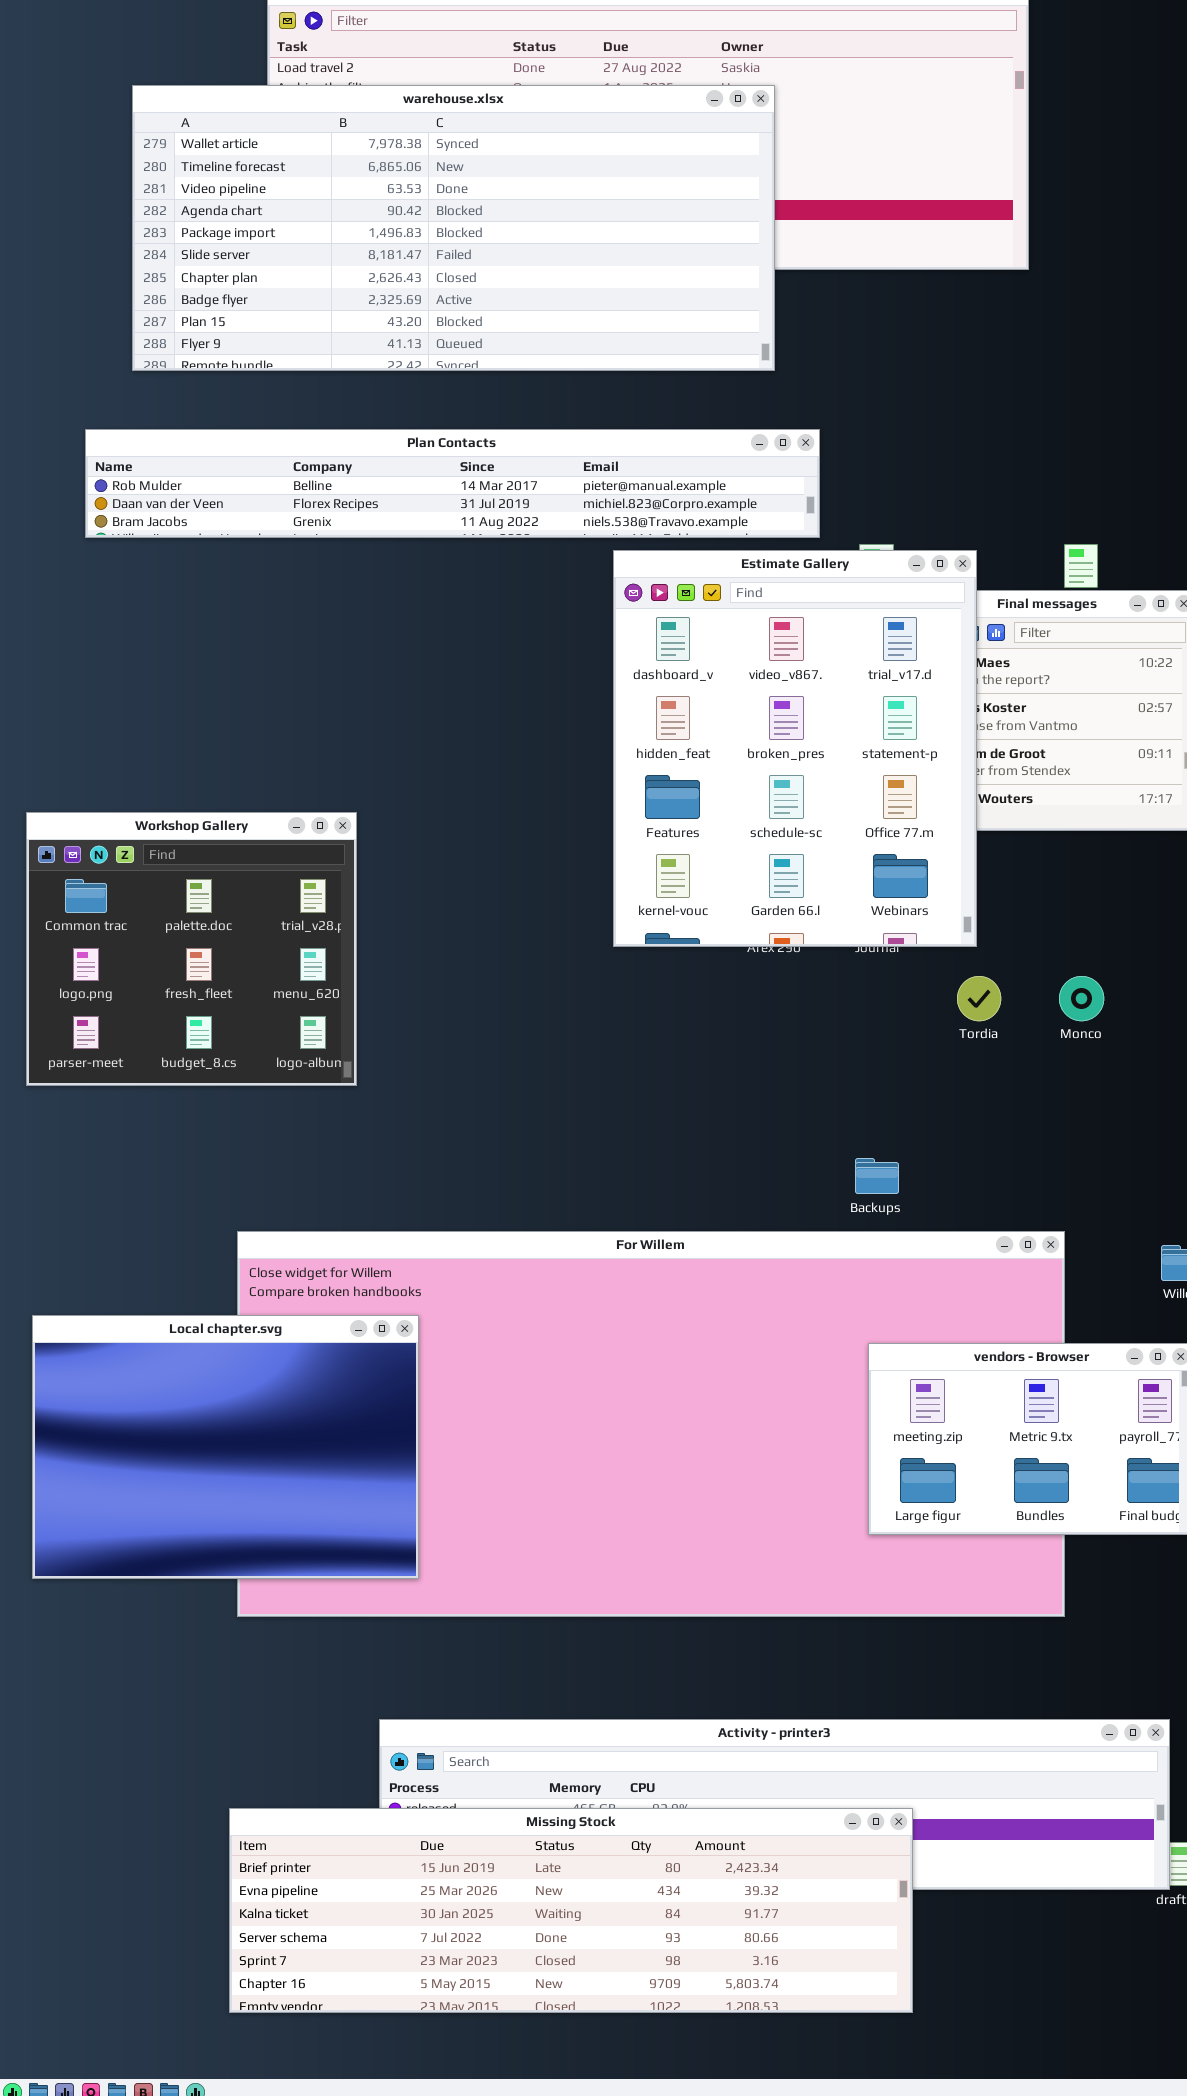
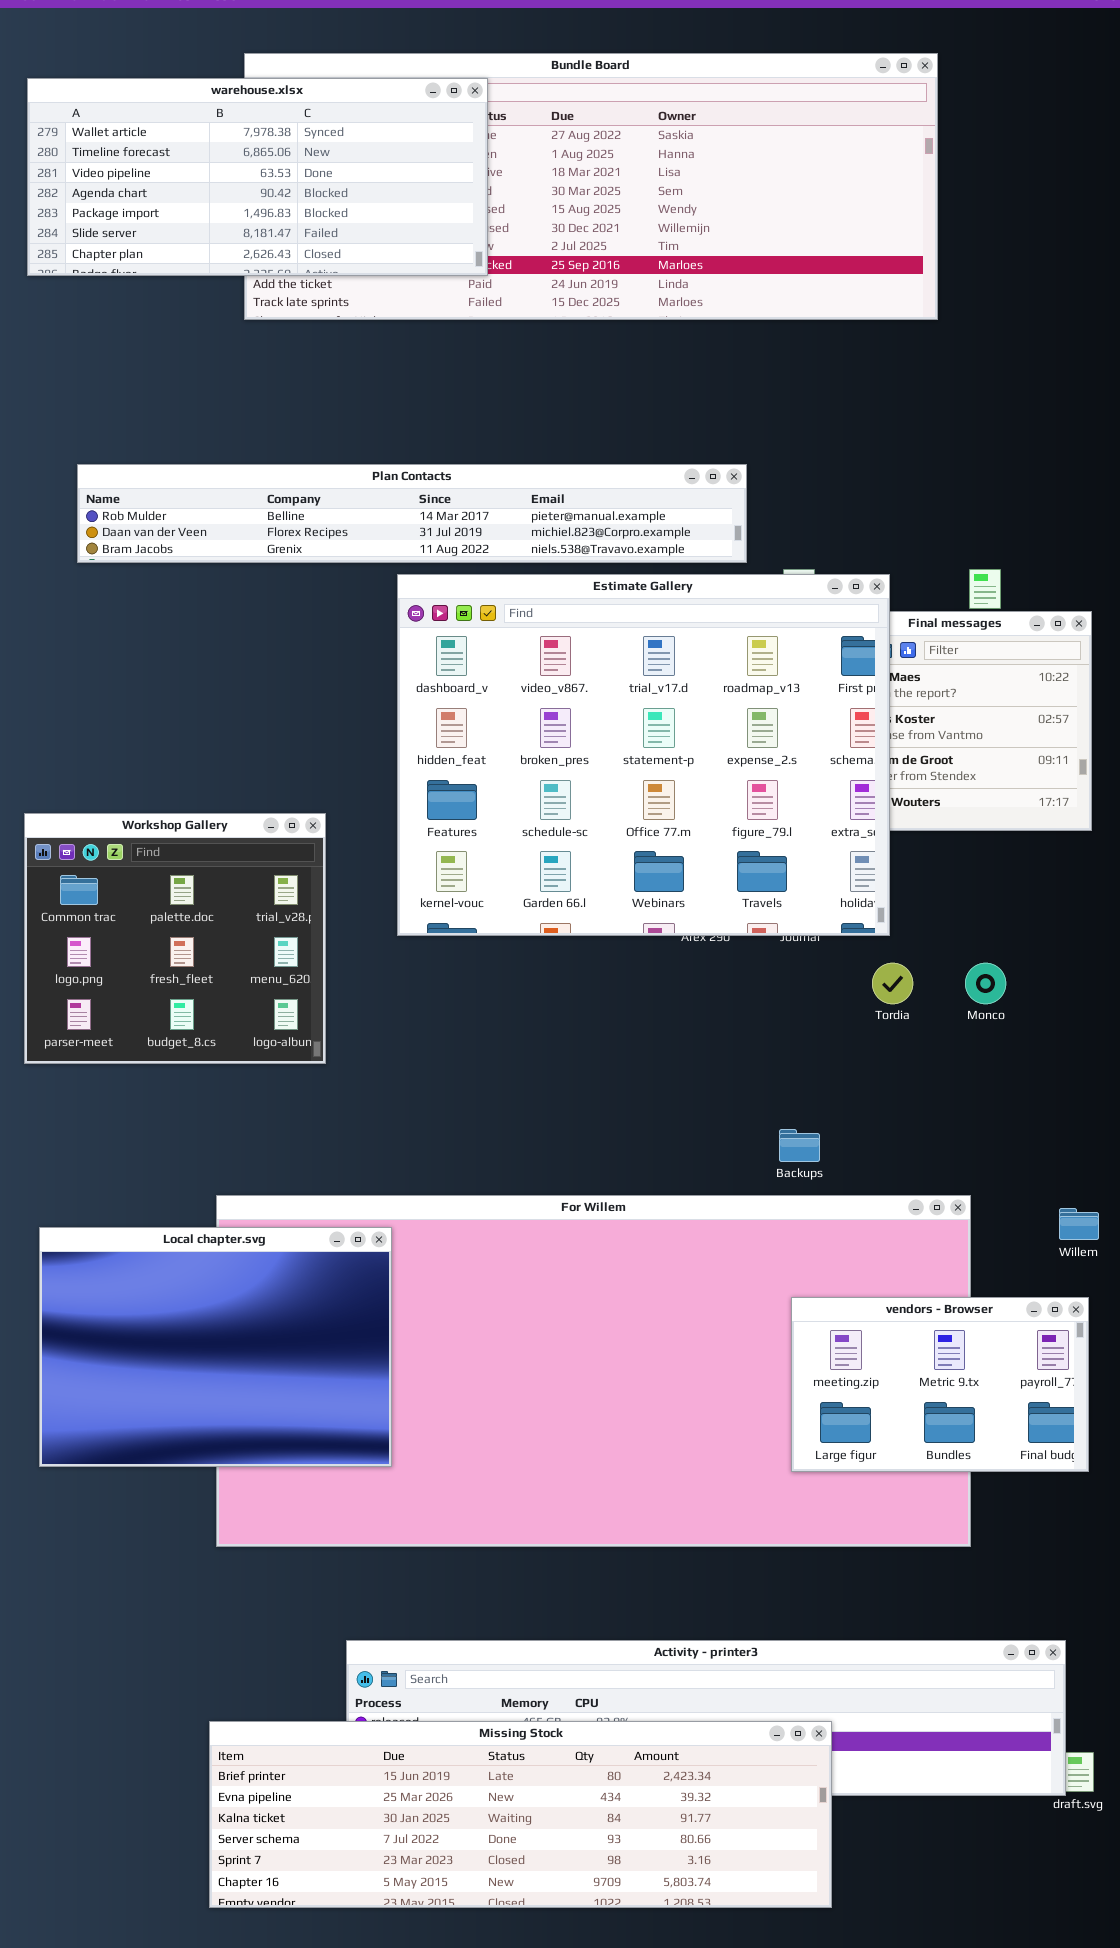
warehouse.xlsx: [132,85,775,371] -> [27,78,488,276], moved, resized
Estimate Gallery: [613,550,977,947] -> [397,574,890,936], resized
Local chapter.svg: [32,1315,419,1579] -> [39,1227,392,1467], moved

